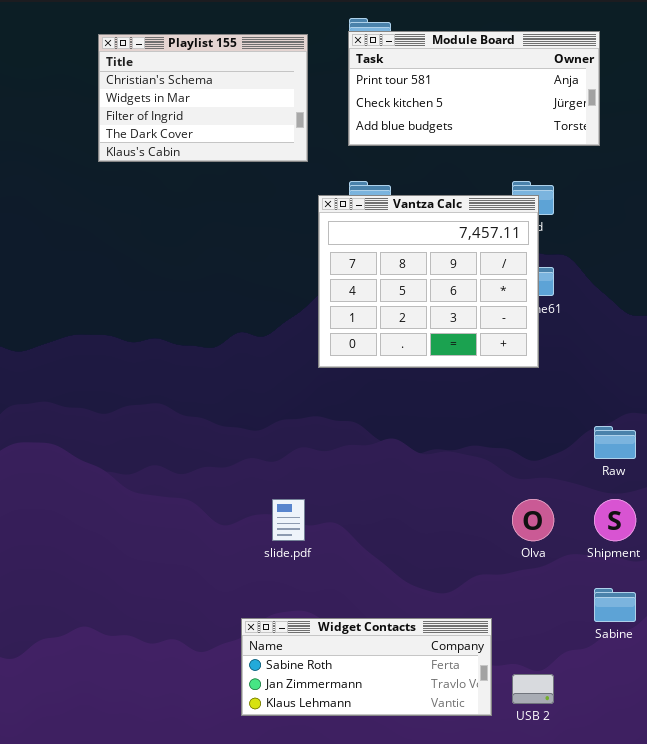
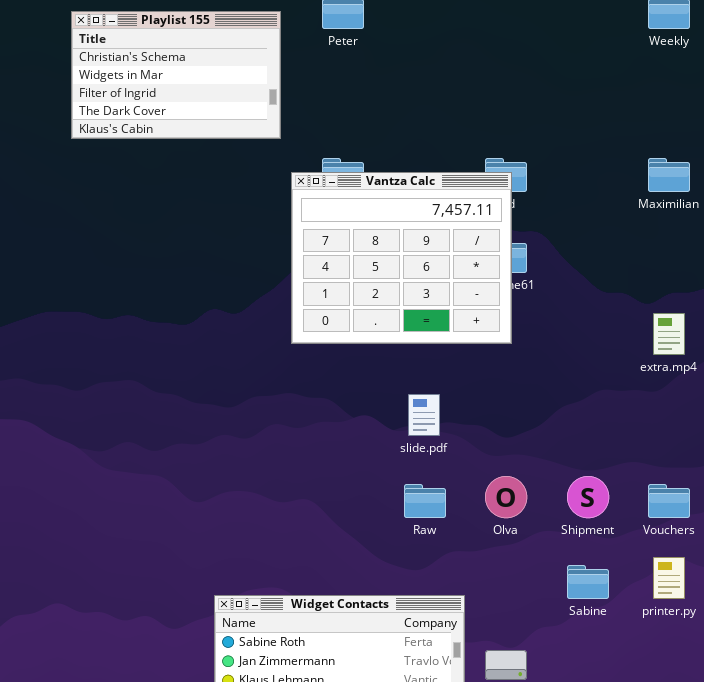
Module Board: [348,31,600,146] -> none, closed
Raw: [594,426,636,459] -> [404,484,446,518], moved
slide.pdf: [272,499,305,541] -> [408,394,440,436], moved

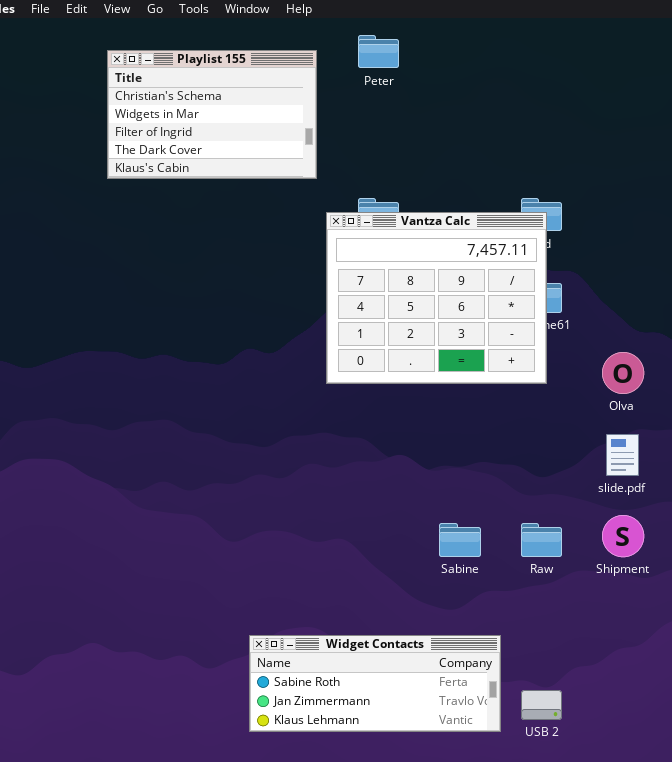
slide.pdf: [408,394,440,436] -> [606,434,639,476], moved
Olva: [485,476,527,518] -> [602,352,644,394], moved
Raw: [404,484,446,518] -> [521,523,562,557], moved
Sabine: [567,565,609,599] -> [439,523,481,557], moved

